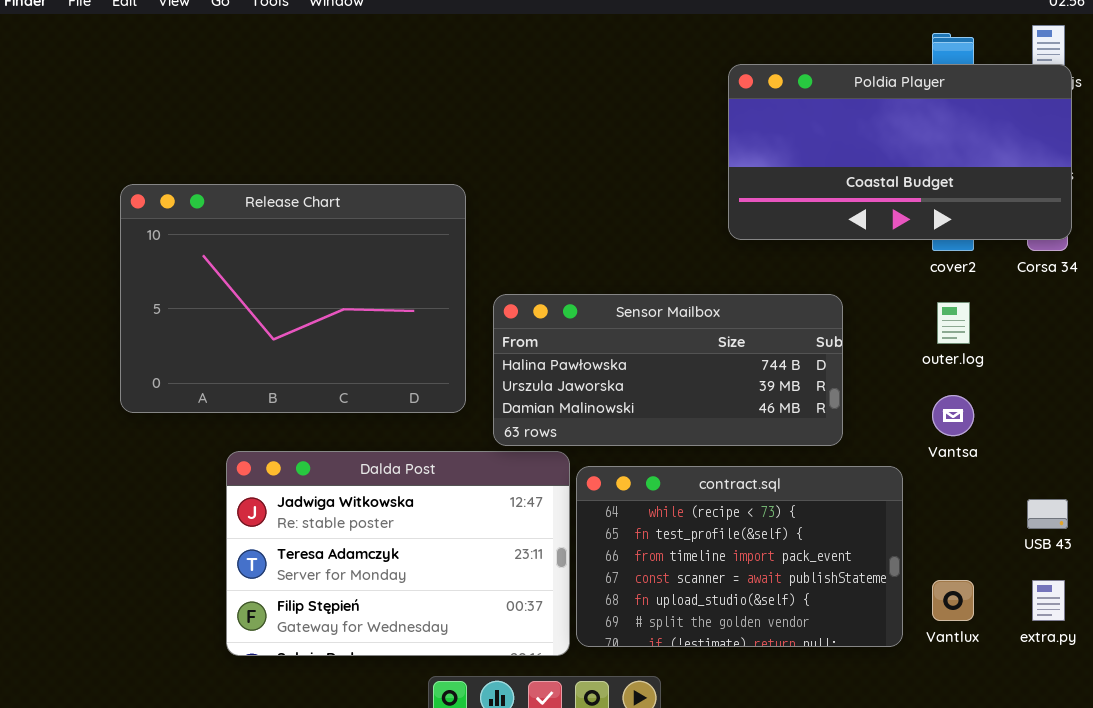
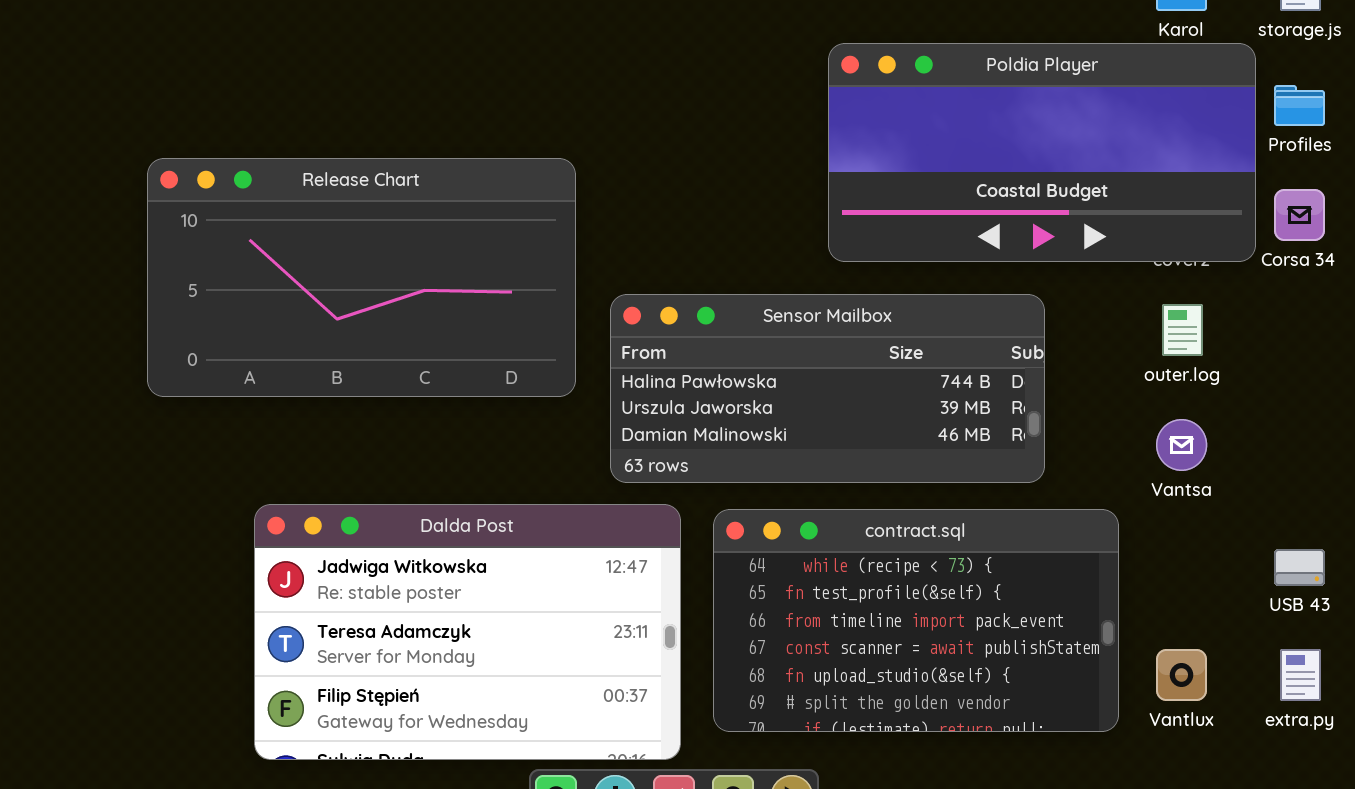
Poldia Player: [728,64,1072,240] -> [828,43,1256,262], moved
Release Chart: [120,184,466,413] -> [147,158,576,397], resized
Dalda Post: [226,451,570,656] -> [254,504,681,760], moved

